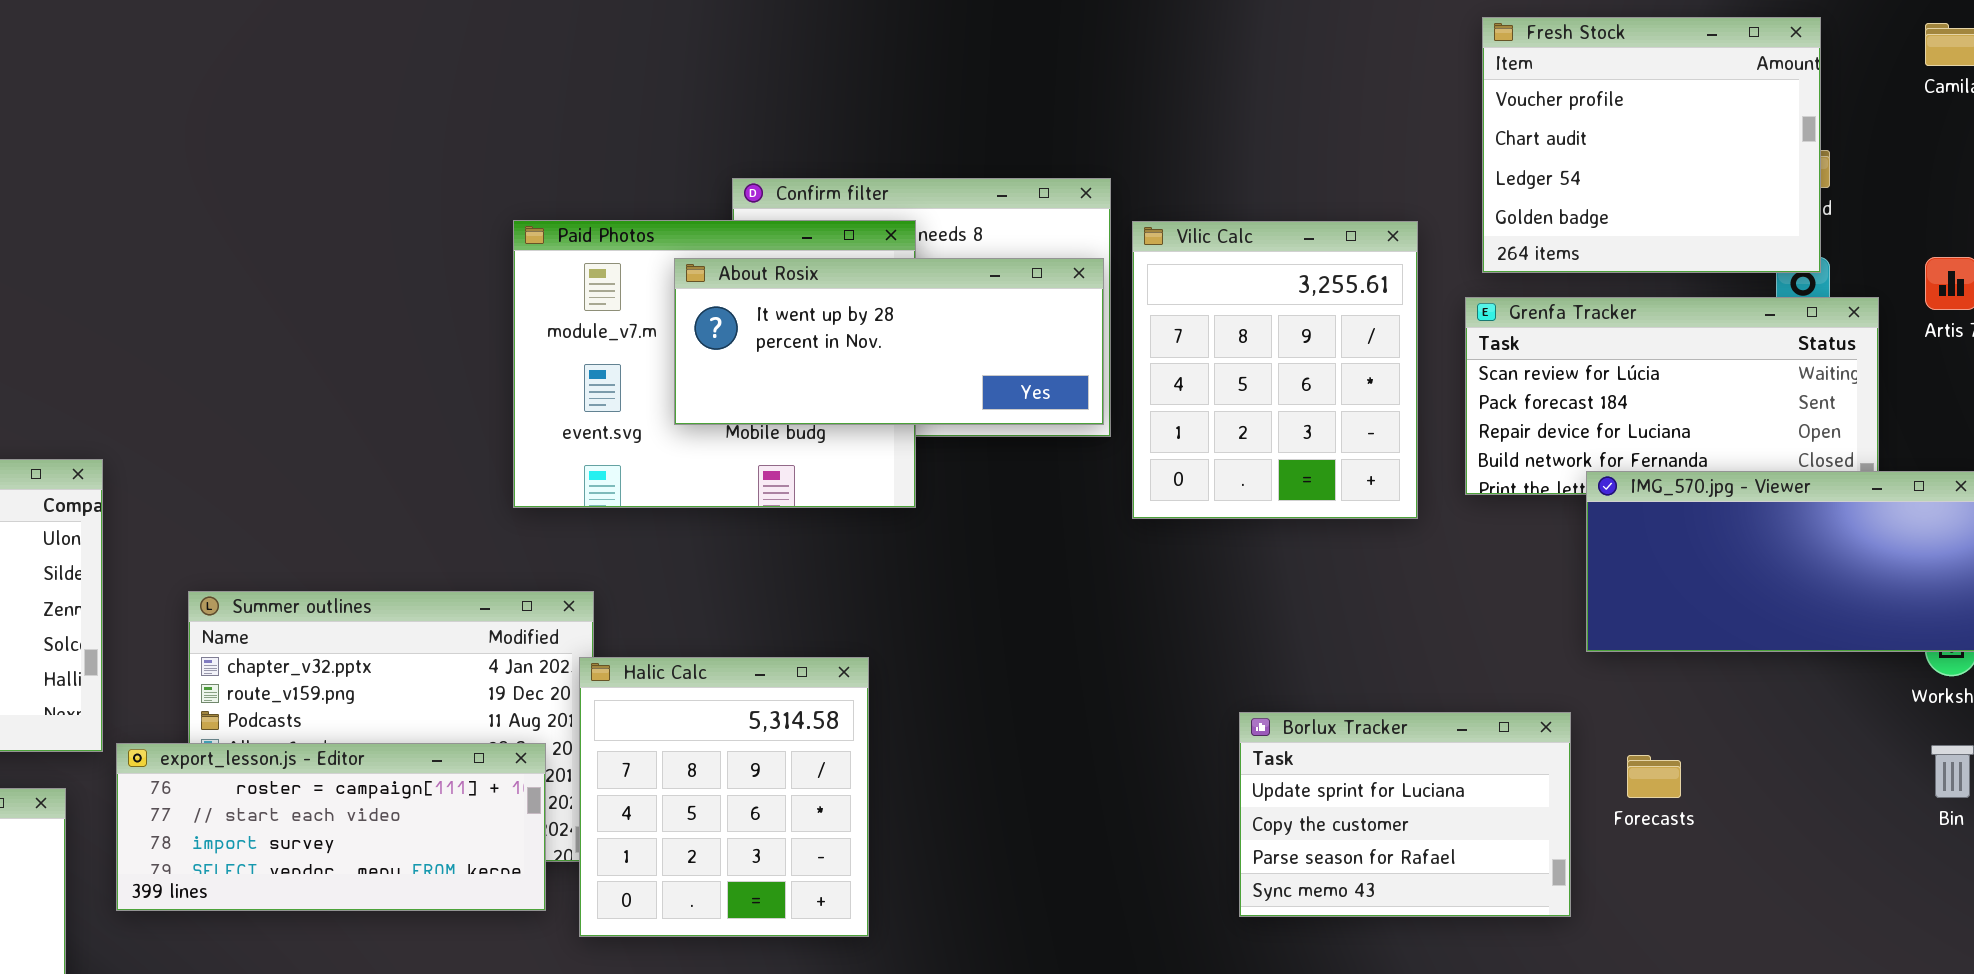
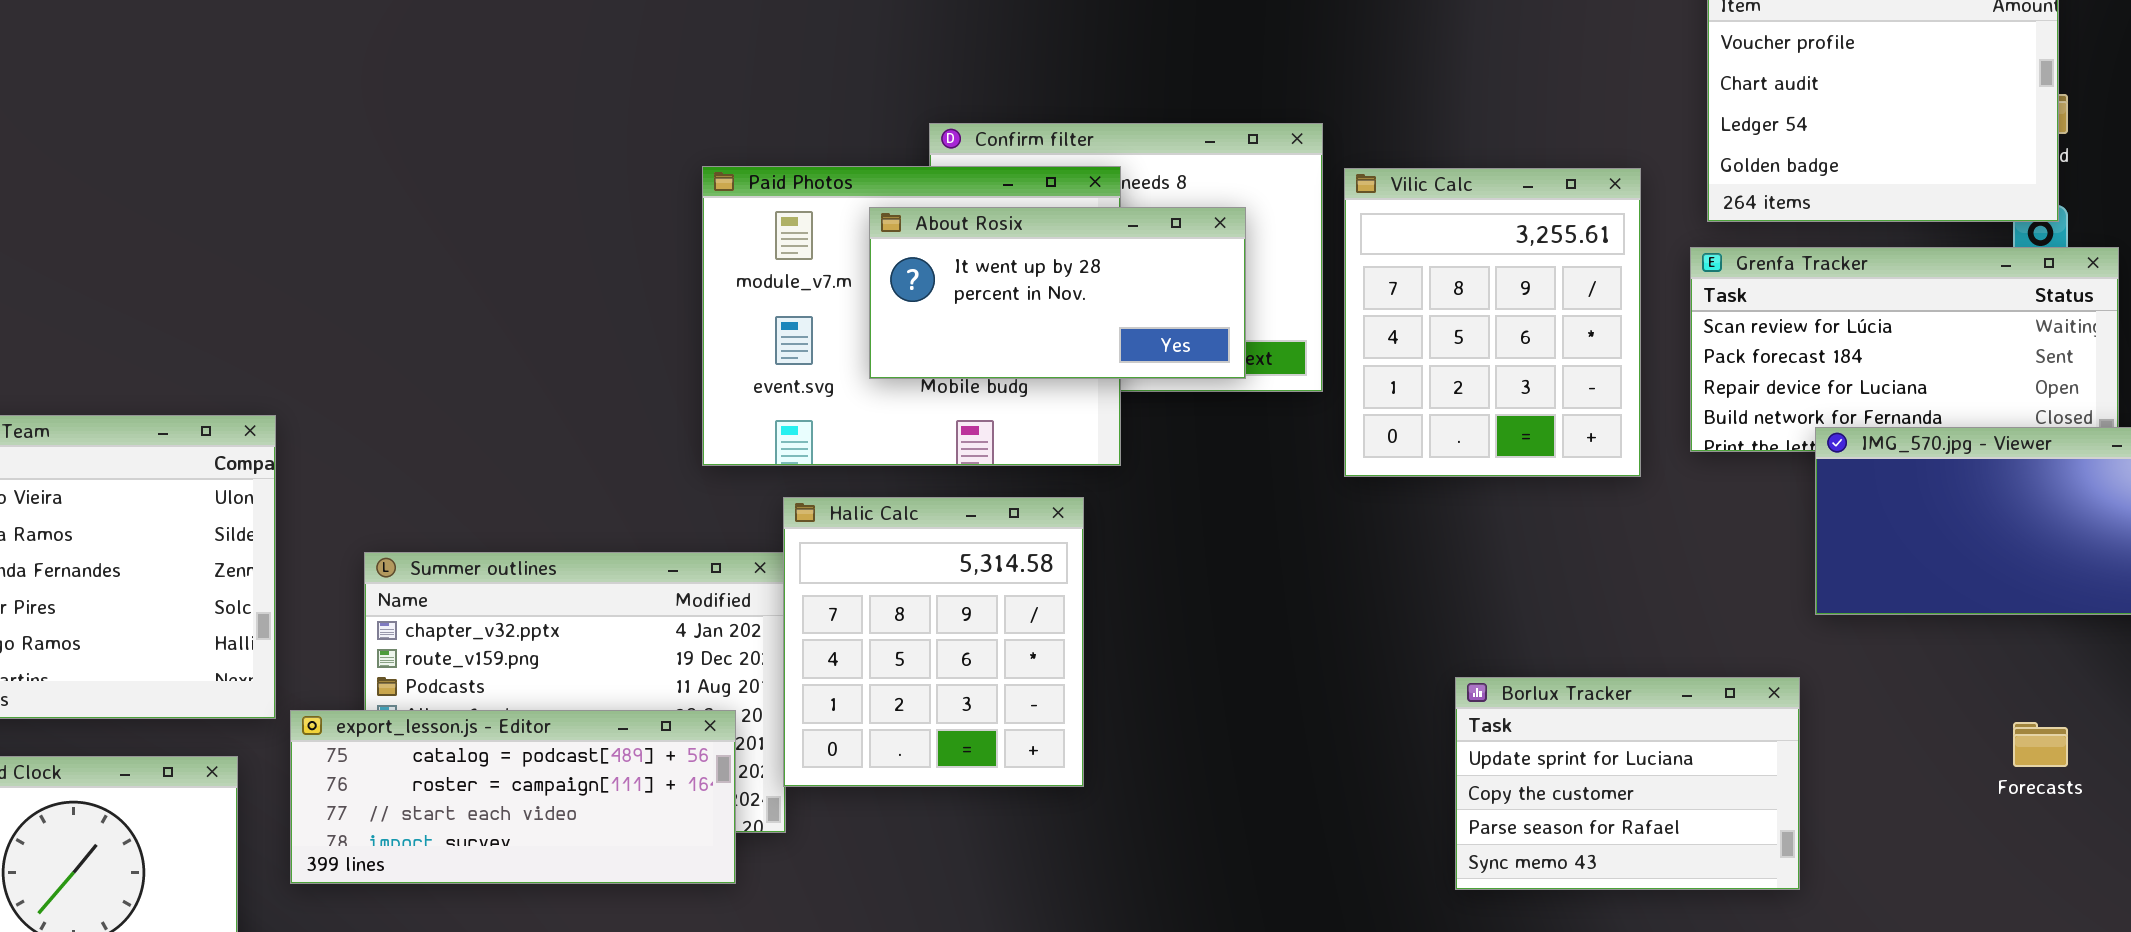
About Rosix: [674,258,1104,425] -> [869,207,1246,379], resized
Halic Calc: [579,657,869,937] -> [783,497,1084,787], moved
export_lesson.js - Editor: [116,743,546,911] -> [290,710,736,884], scrolled up 1 row
Forecasts: [1627,755,1681,798] -> [2013,722,2068,767], moved

